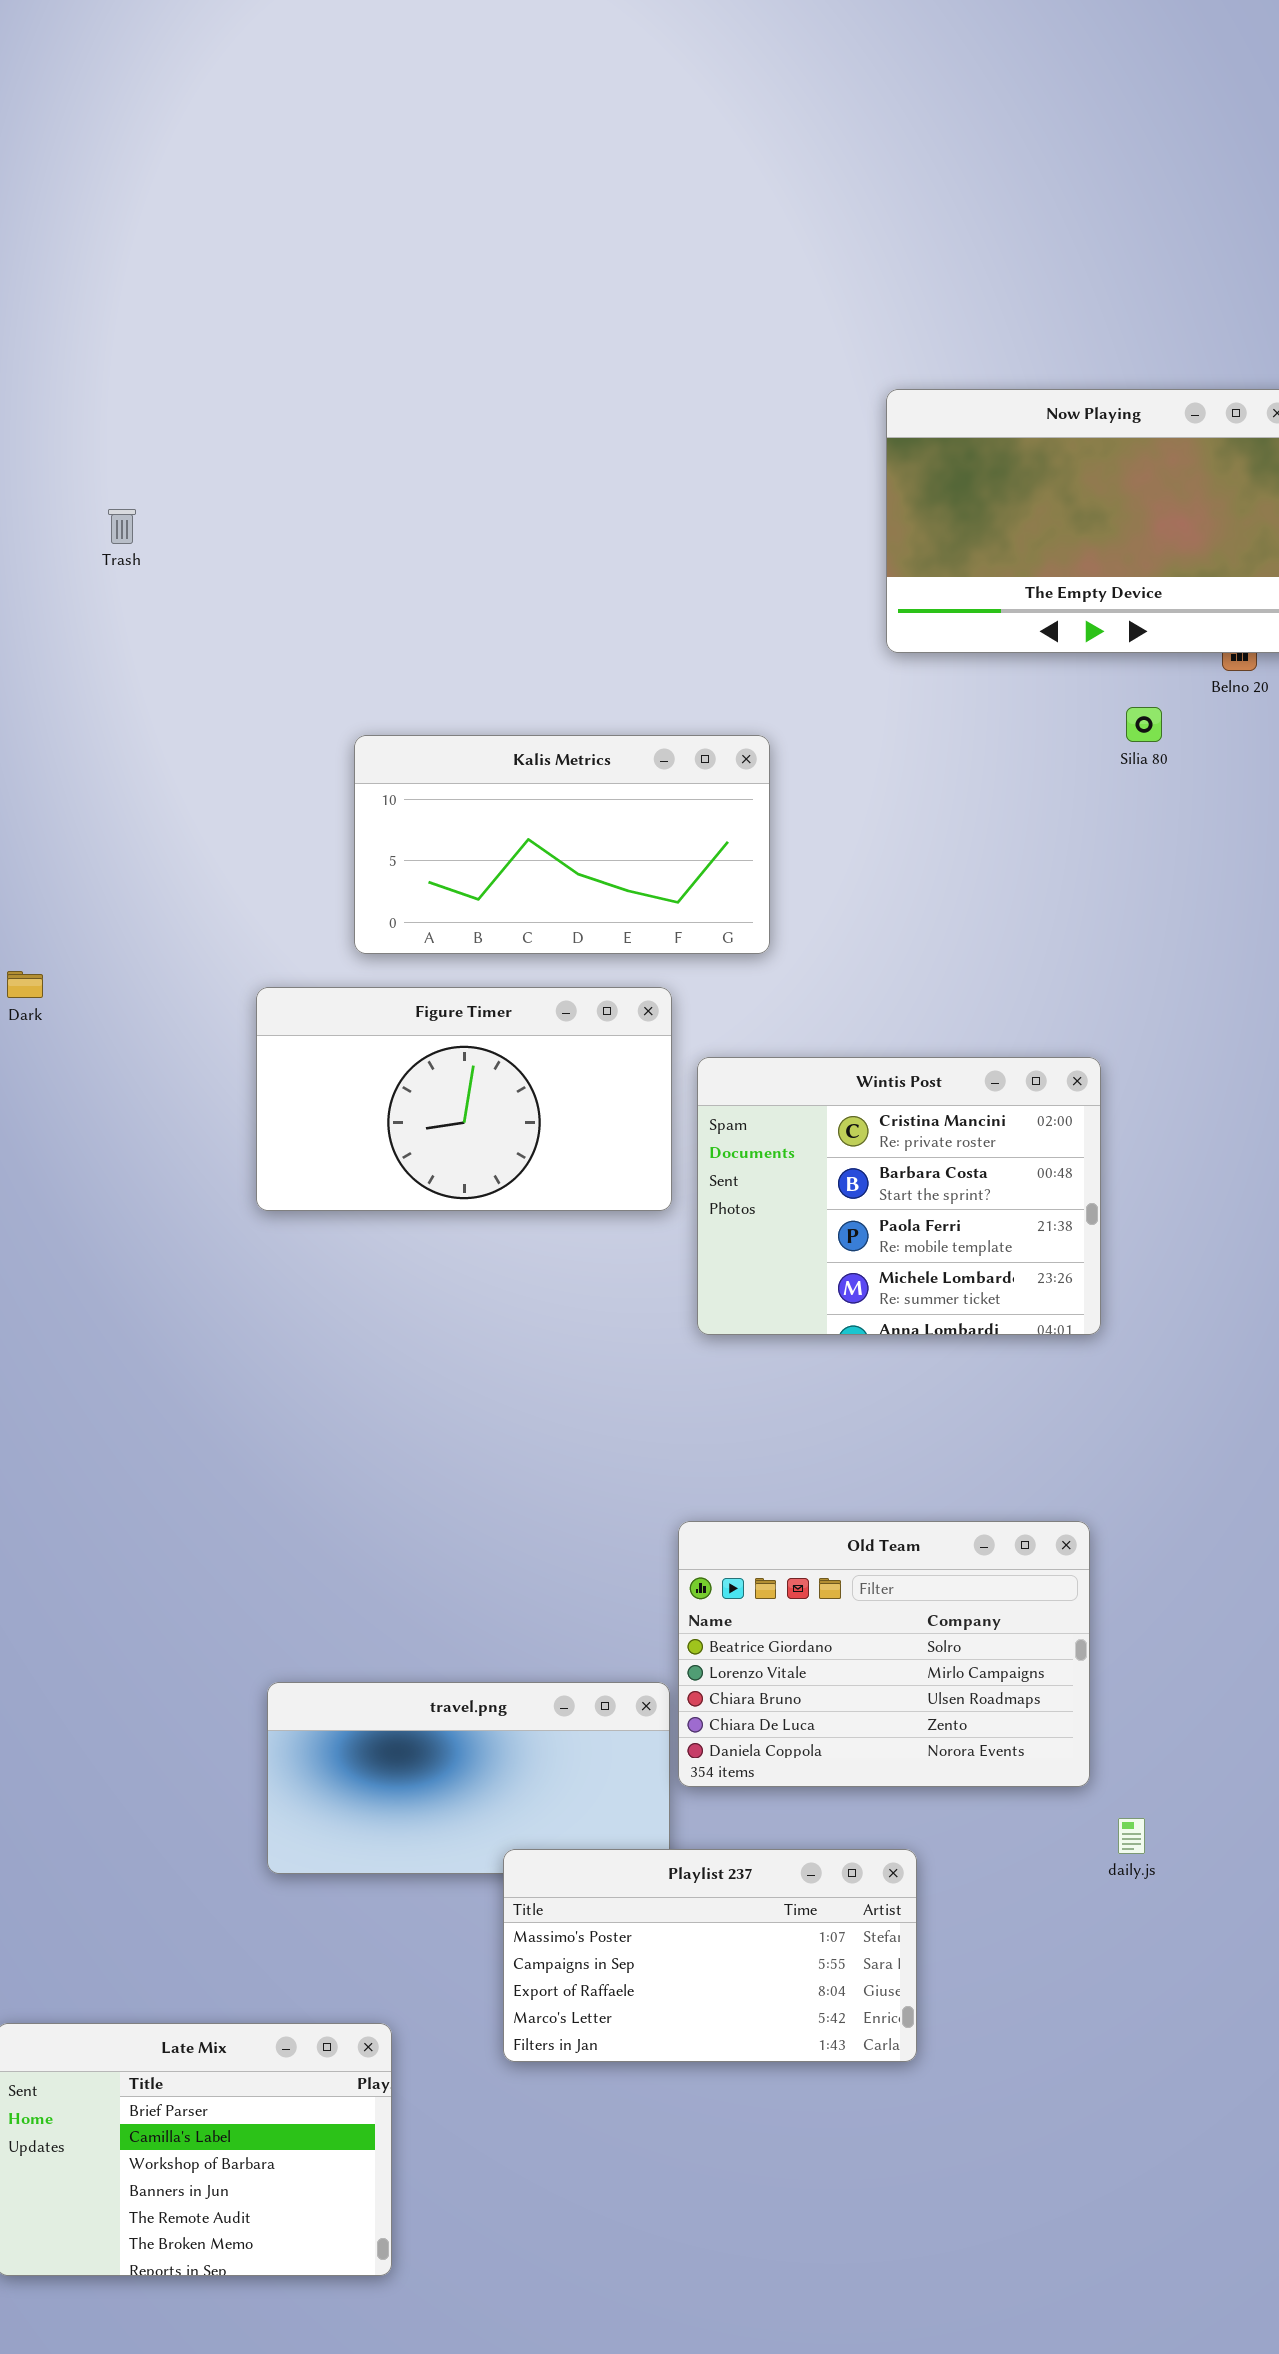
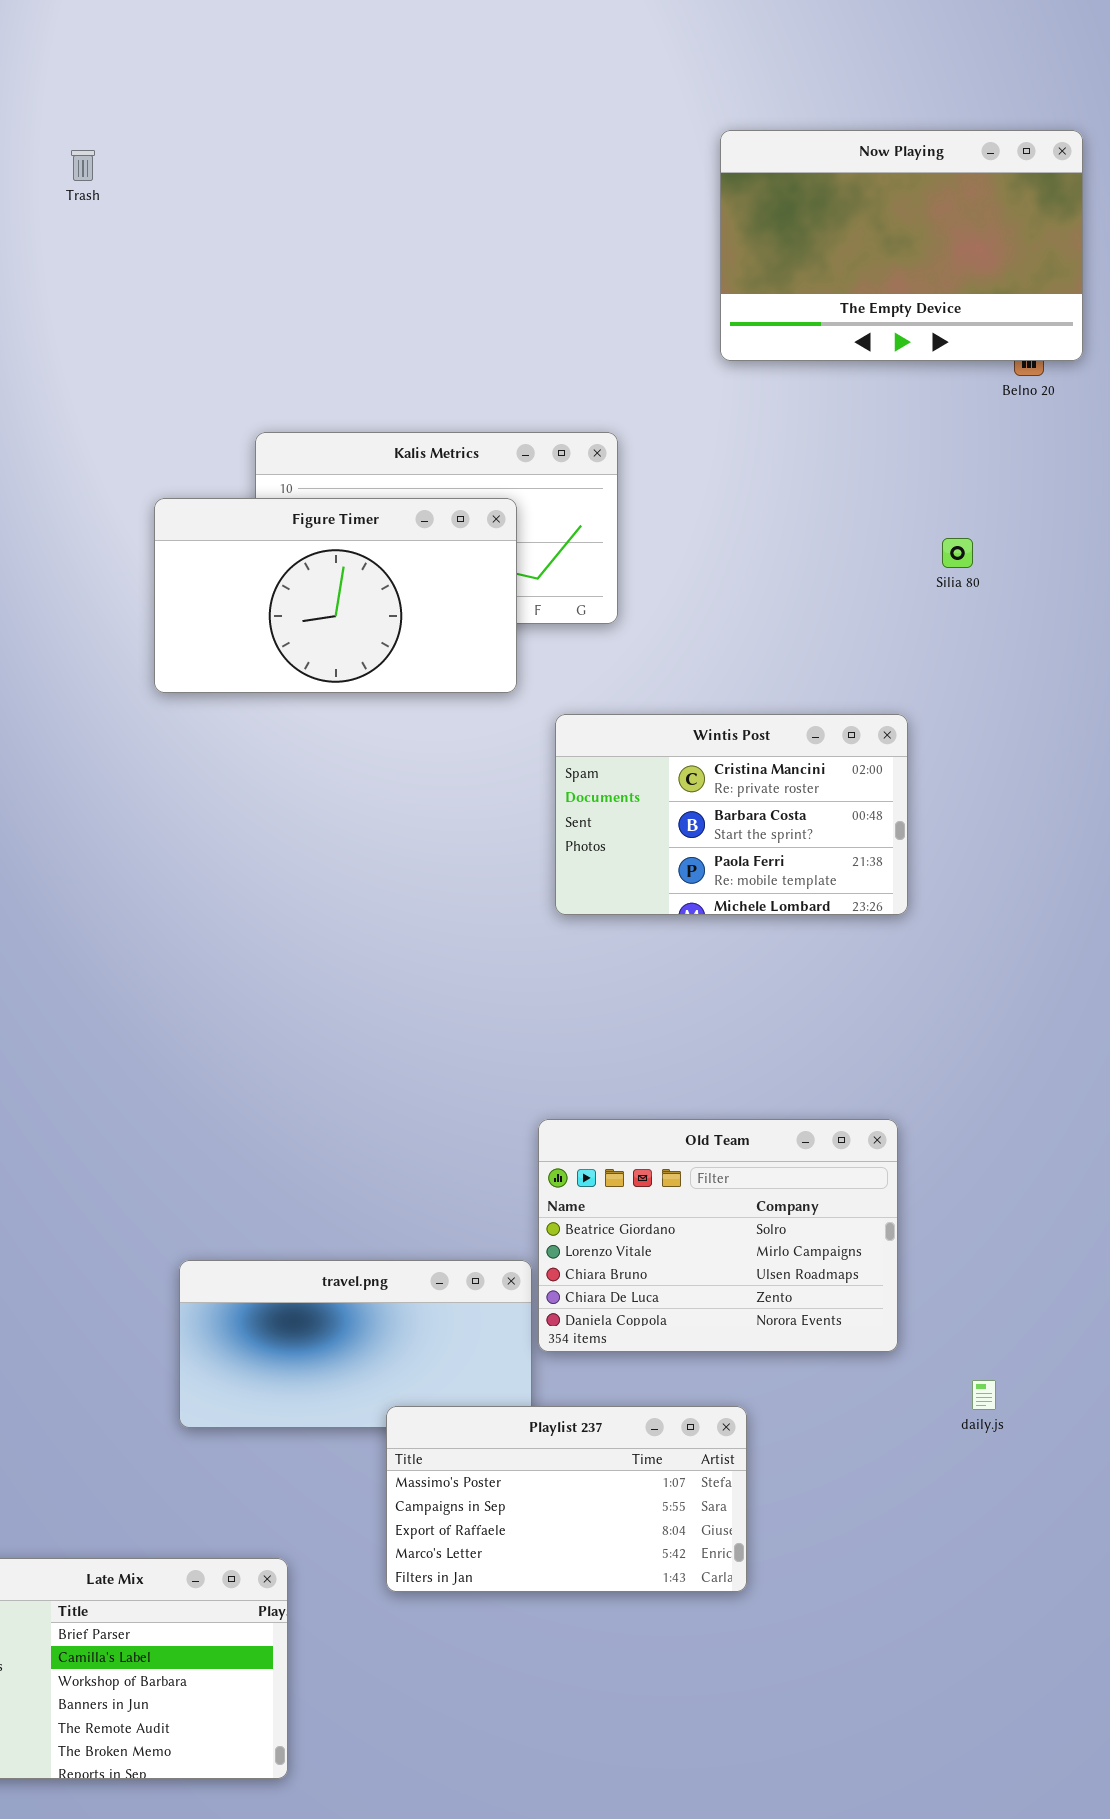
Trash: [108,509,136,544] -> [71,150,95,181], moved
Silia 80: [1126,707,1162,742] -> [942,538,973,568], moved
Figure Timer: [256,987,672,1211] -> [154,498,517,693], moved
Wintis Post: [697,1057,1101,1335] -> [555,714,908,915], resized
daily.js: [1118,1818,1145,1854] -> [972,1380,996,1410], moved

